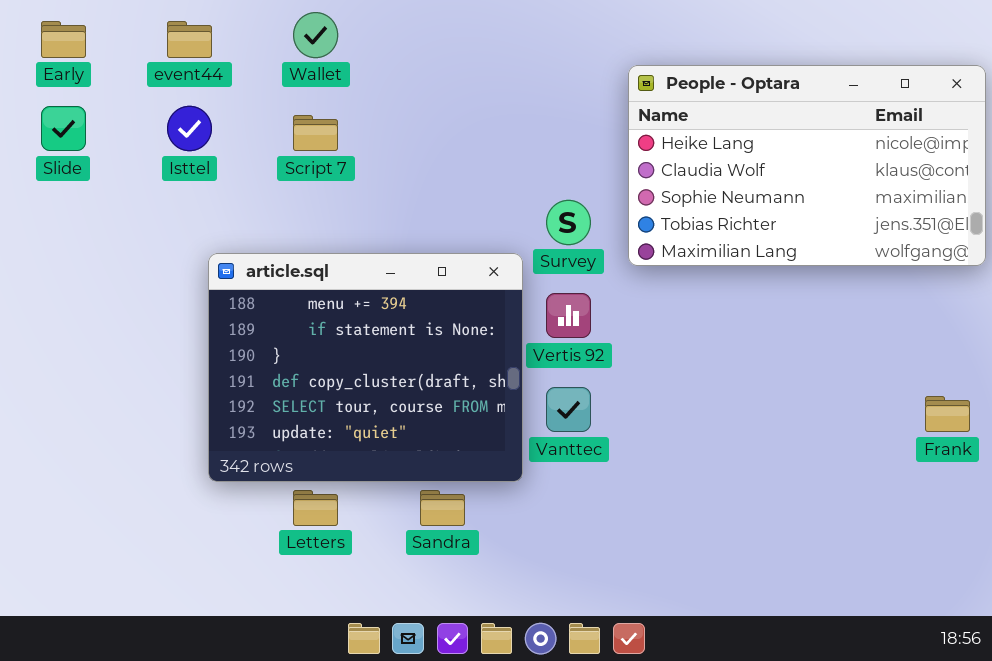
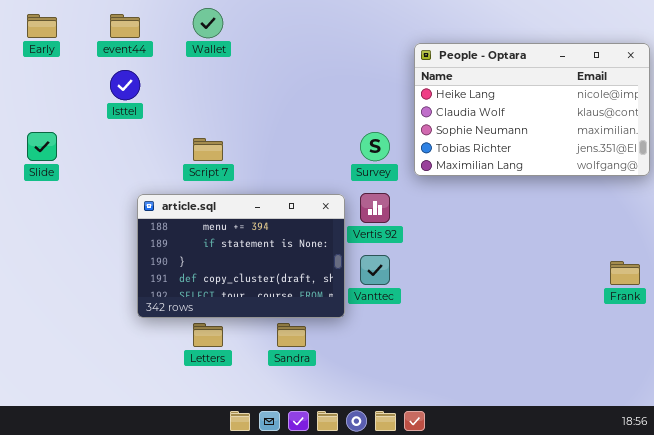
Slide: [41,106,86,151] -> [27,132,57,161], moved
Script 7: [293,115,338,151] -> [193,138,223,161], moved
article.sql: [208,253,523,482] -> [137,194,345,318], resized

